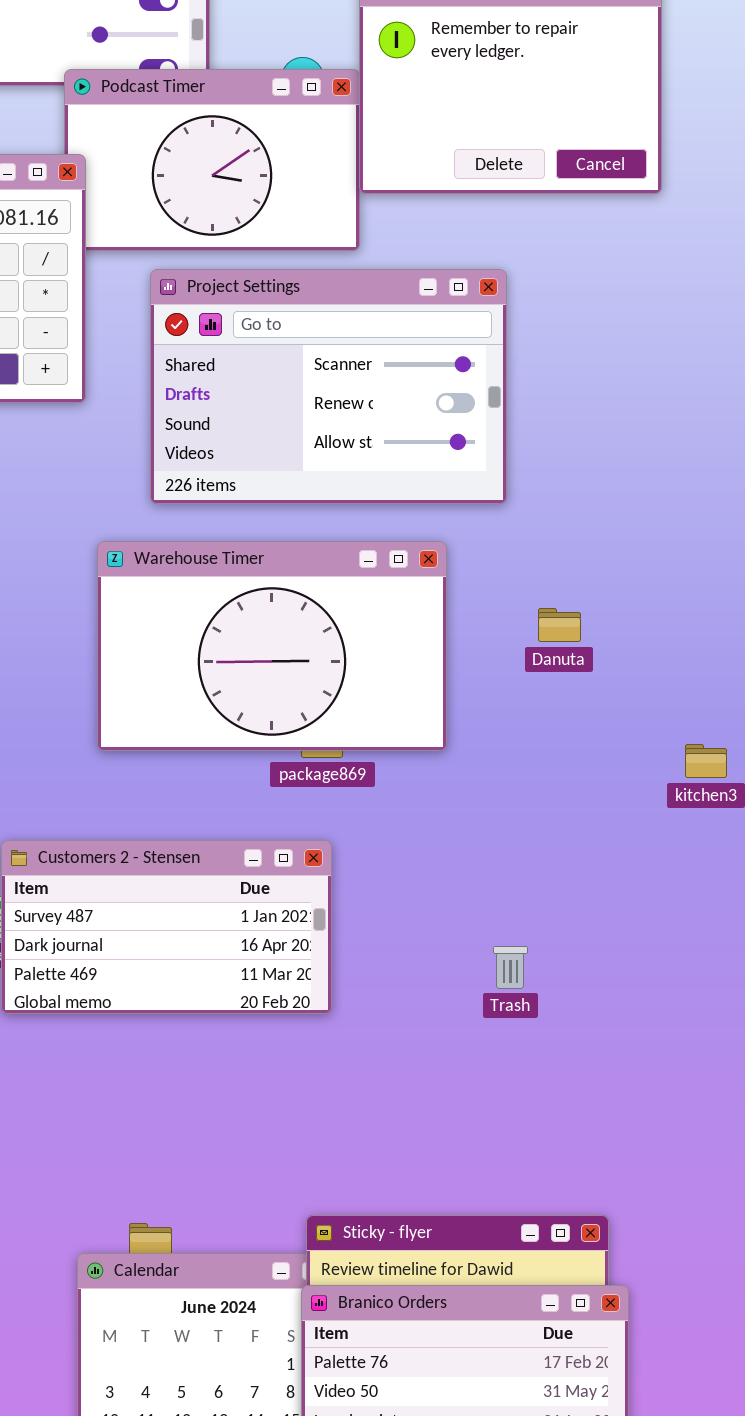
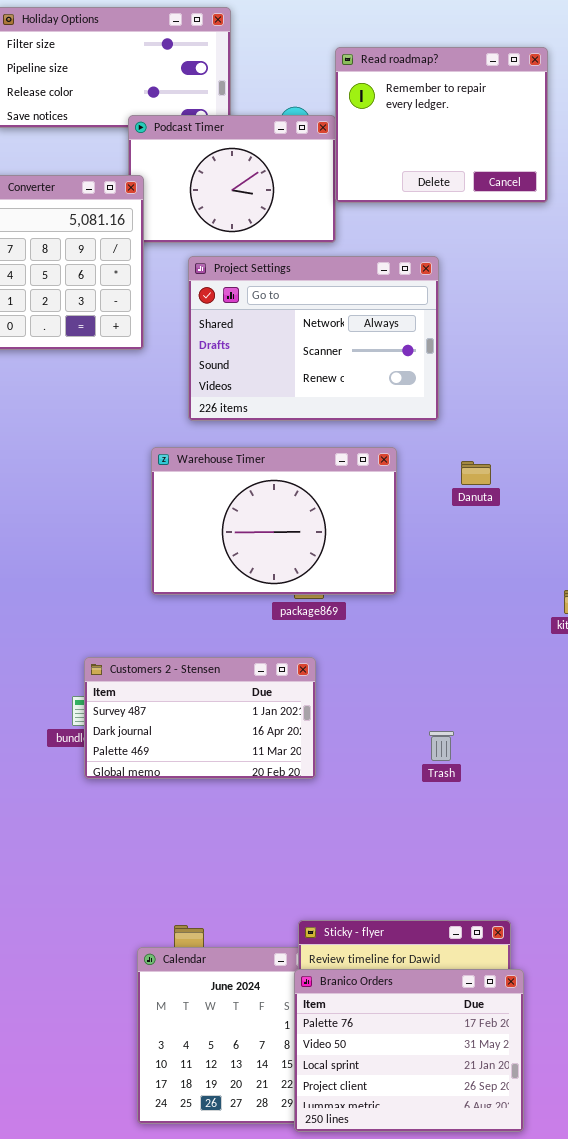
Project Settings: [150,269,507,504] -> [188,256,439,421], scrolled up 1 row
Danuta: [538,608,581,642] -> [461,461,491,485], moved

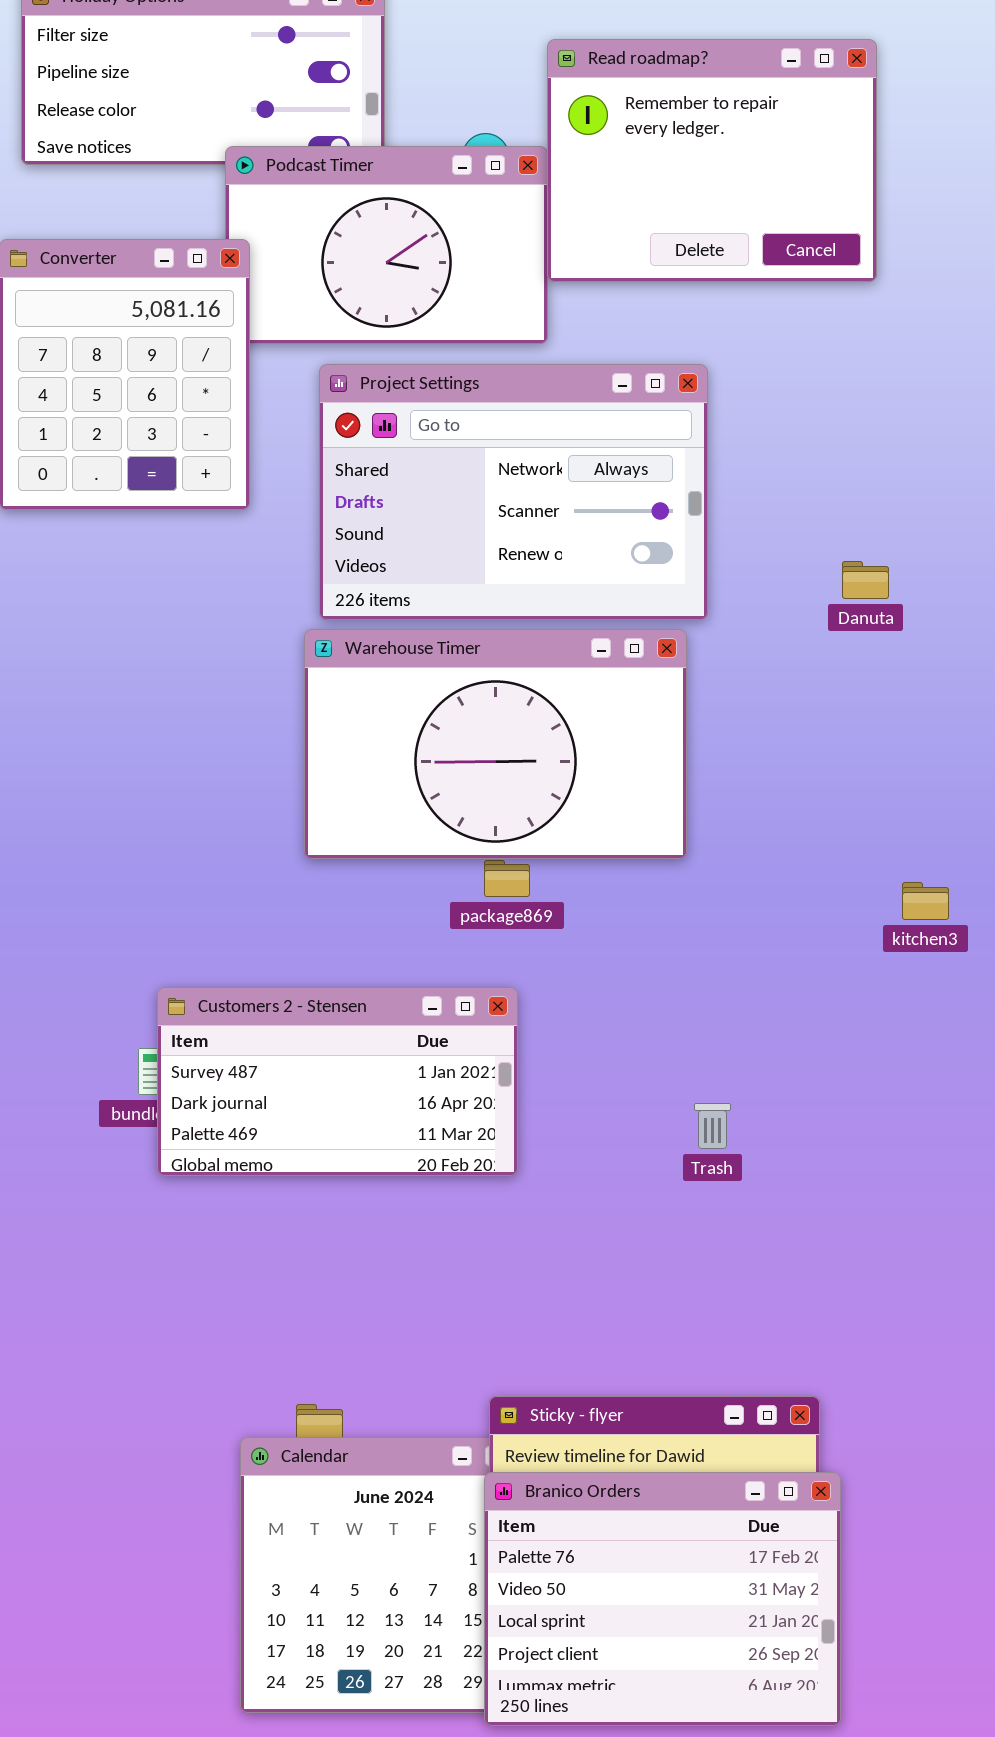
Warehouse Timer: [151,447,397,595] -> [304,629,687,859], moved
Danuta: [461,461,491,485] -> [842,561,889,599], moved

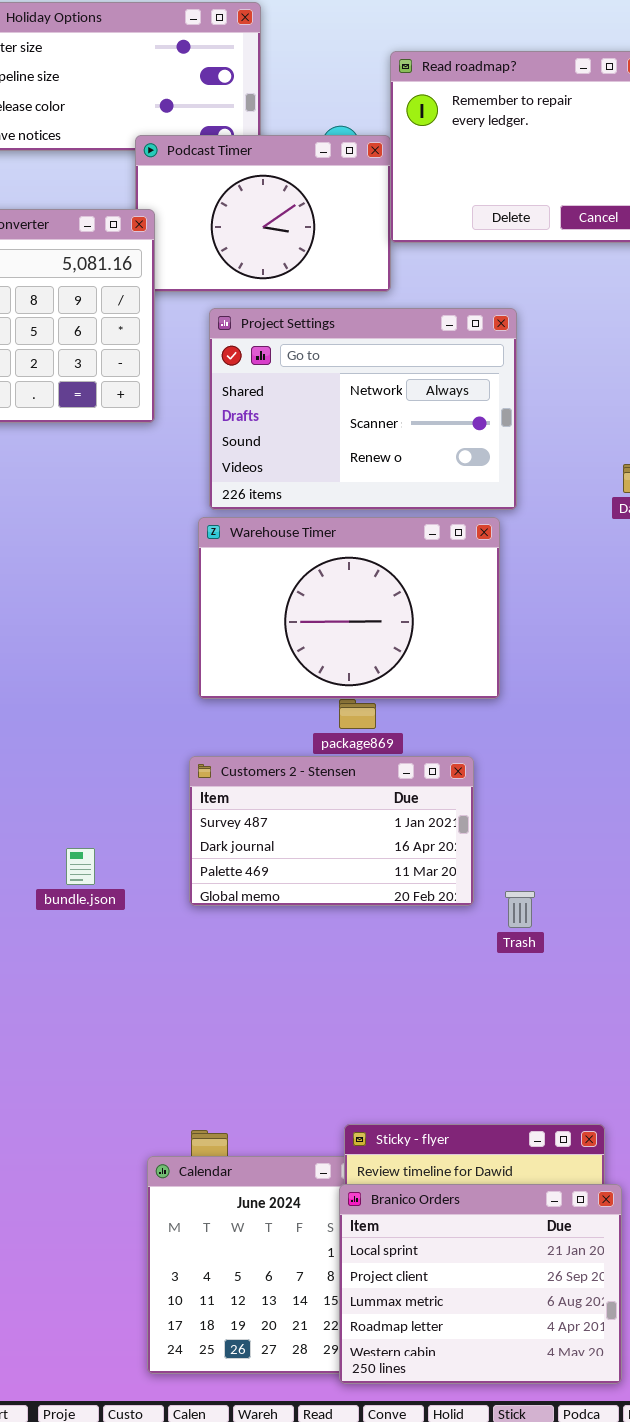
Customers 2 - Stensen: [157,987,518,1176] -> [189,756,474,906], moved
Branico Orders: [484,1472,841,1726] -> [339,1184,622,1384], scrolled down 2 rows

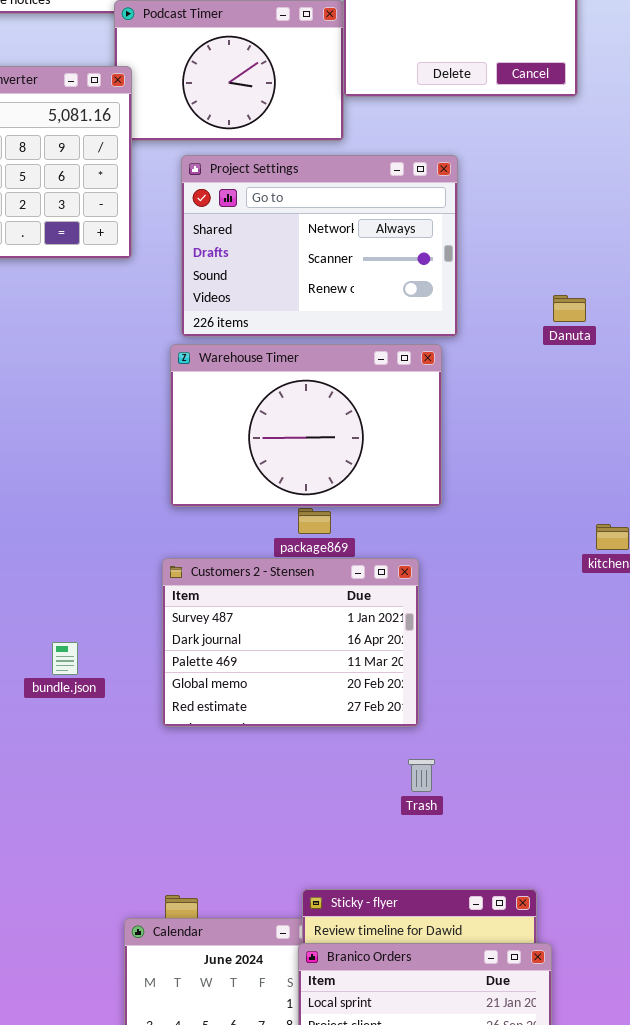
Customers 2 - Stensen: [189,756,474,906] -> [162,558,419,727], resized
Trash: [505,891,535,928] -> [408,759,435,792], moved

